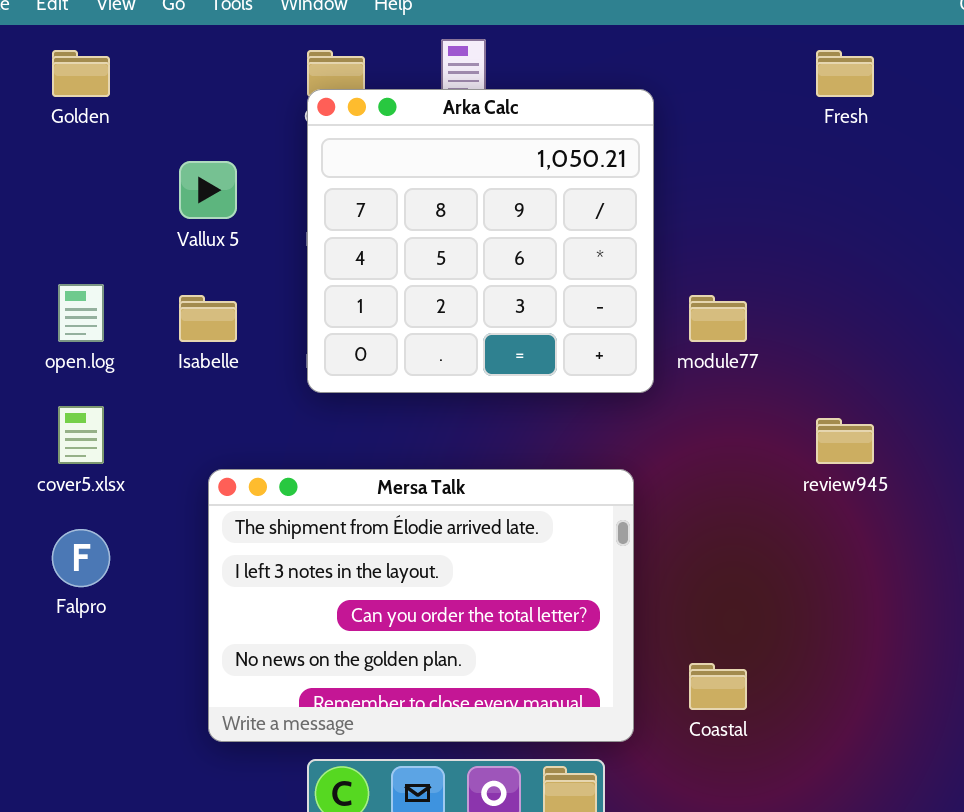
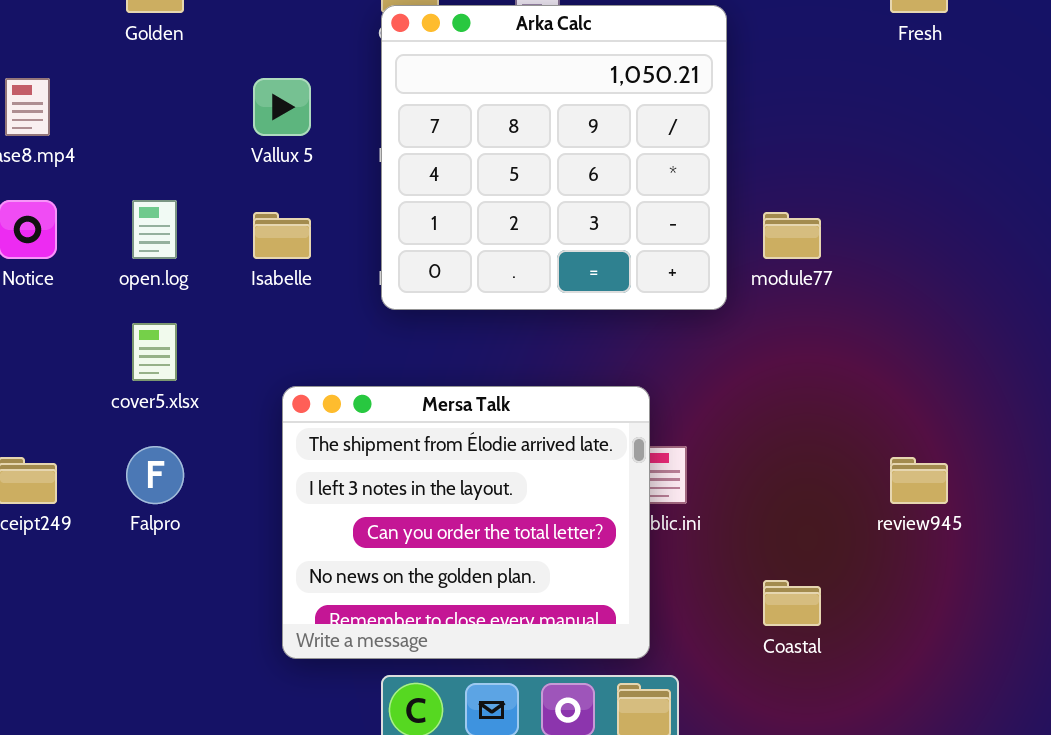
review945: [816,418,874,464] -> [890,457,948,504], moved
Mersa Talk: [208,469,634,742] -> [282,386,650,659], resized

